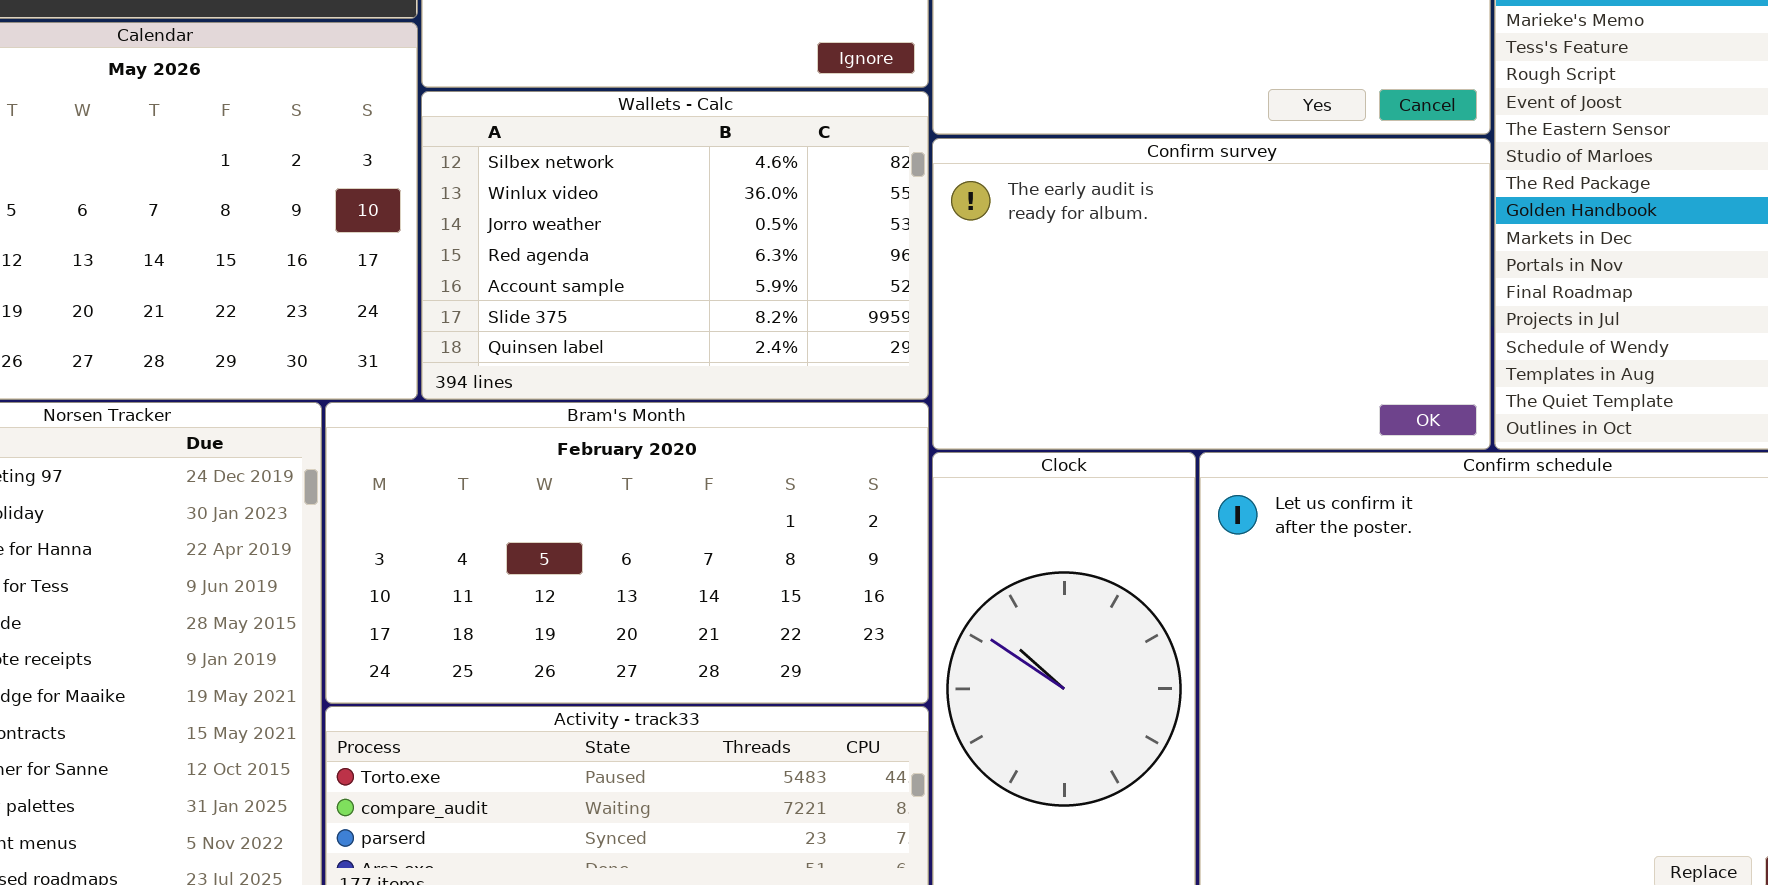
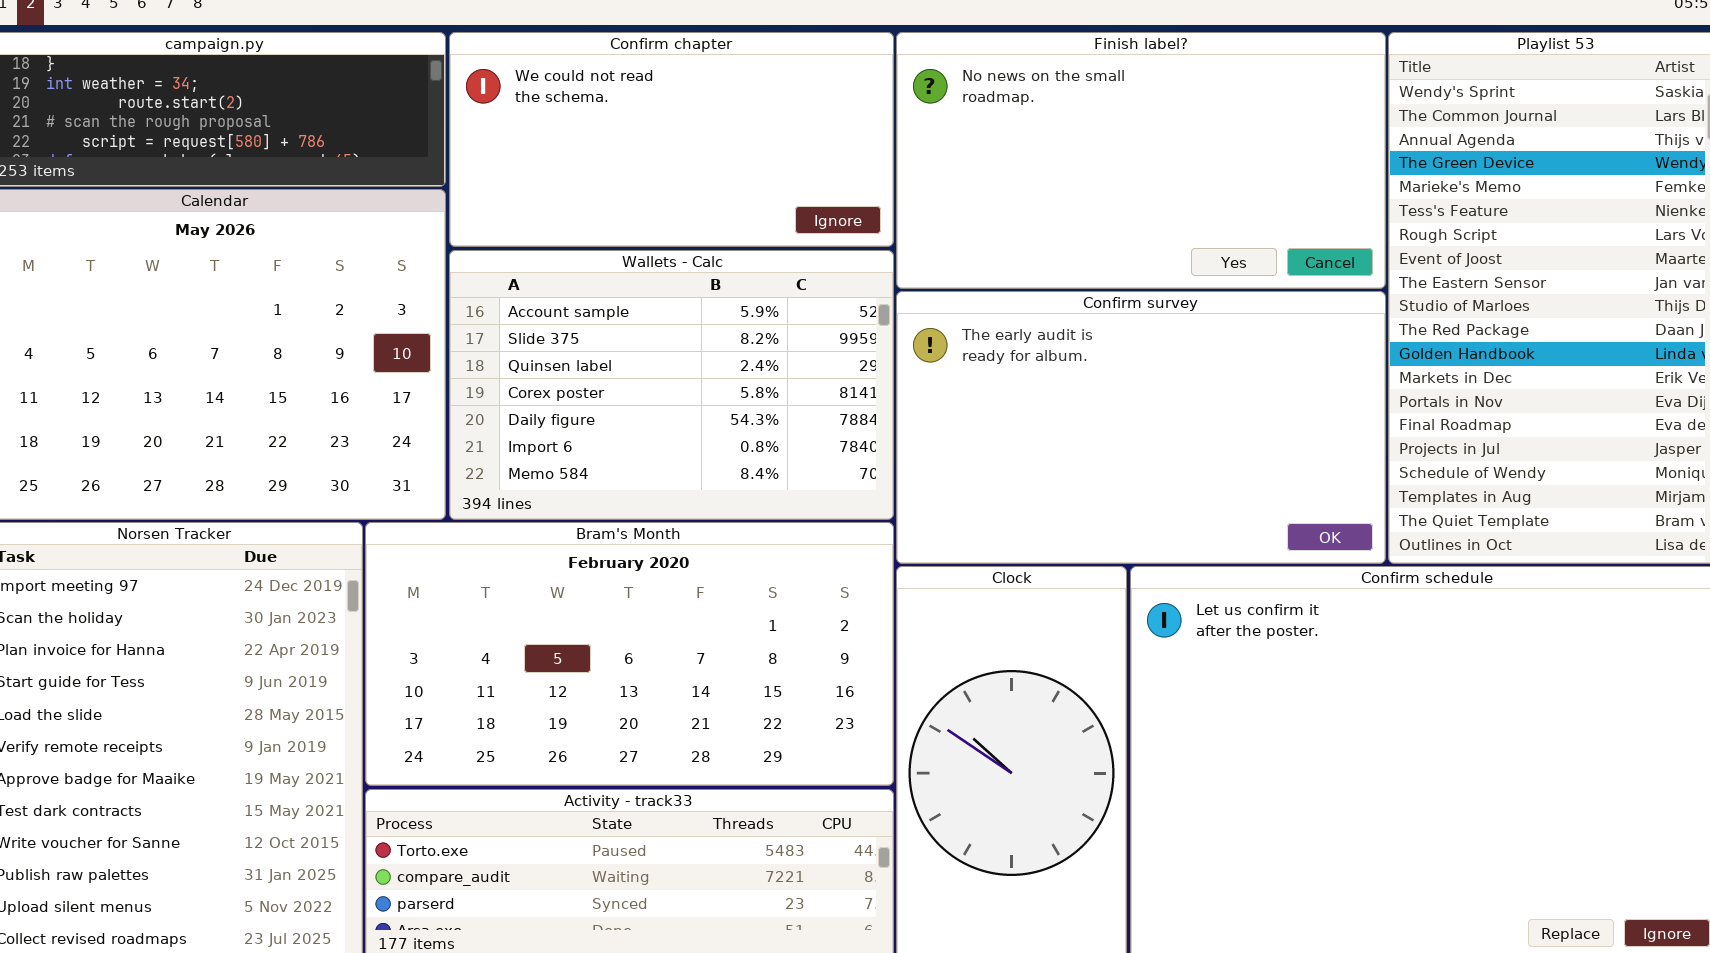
Wallets - Calc: [421,91,929,400] -> [449,250,894,520], scrolled down 4 rows

